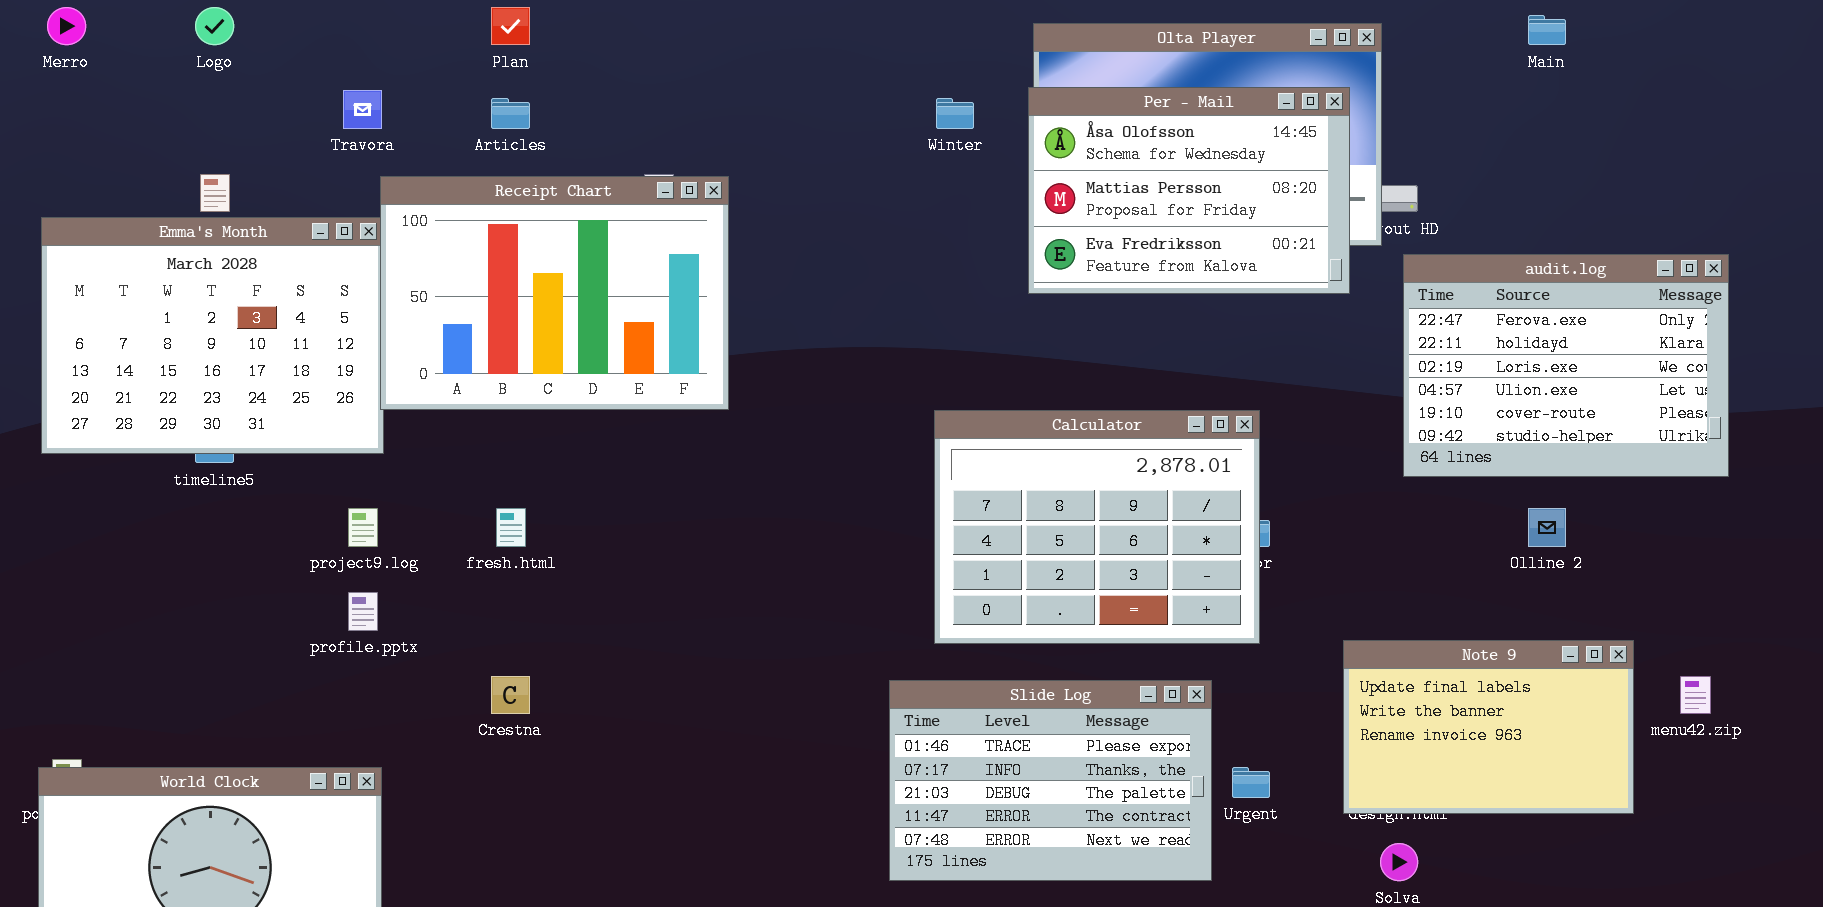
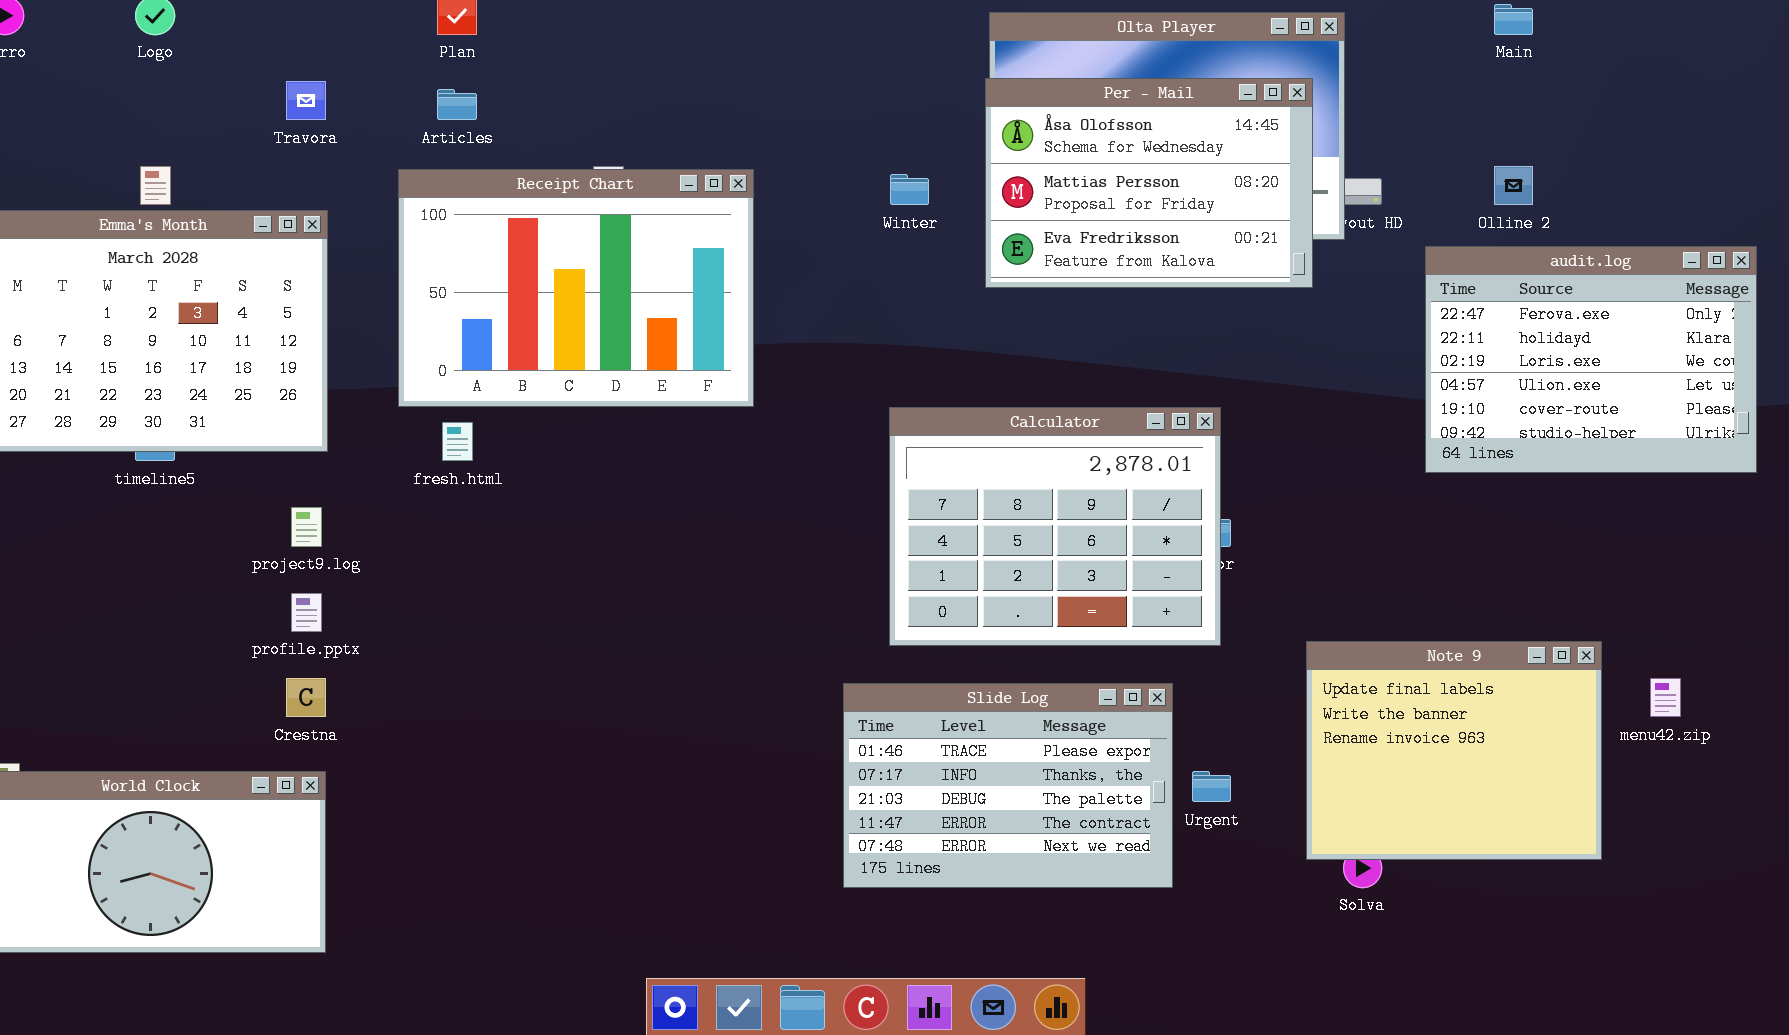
Winter: [936,98,974,129] -> [890,174,929,205], moved
Receipt Chart: [380,176,729,410] -> [398,169,754,407], moved
audit.log: [1403,254,1729,477] -> [1425,246,1757,473], moved
fresh.html: [496,508,526,547] -> [442,422,473,461], moved
Olline 2: [1528,508,1566,547] -> [1494,166,1533,205], moved
Note 9: [1343,640,1634,814] -> [1306,641,1602,860], resized
Crestna: [491,676,530,714] -> [286,678,326,717], moved

